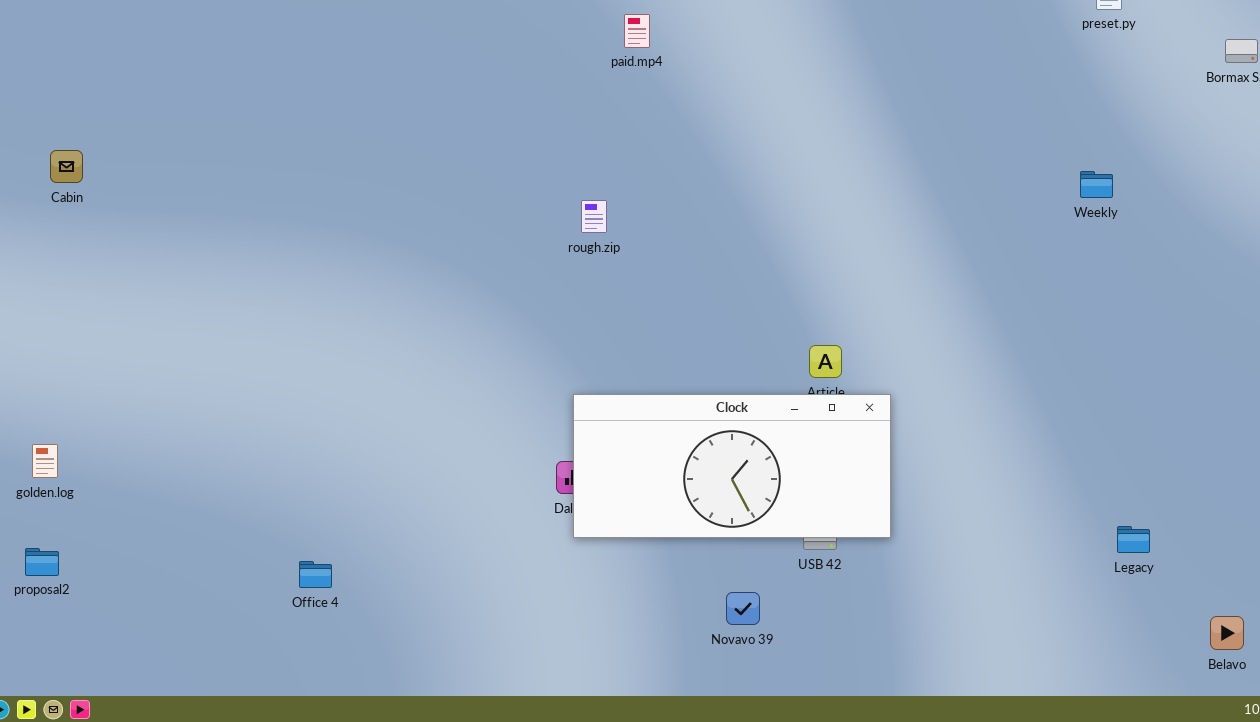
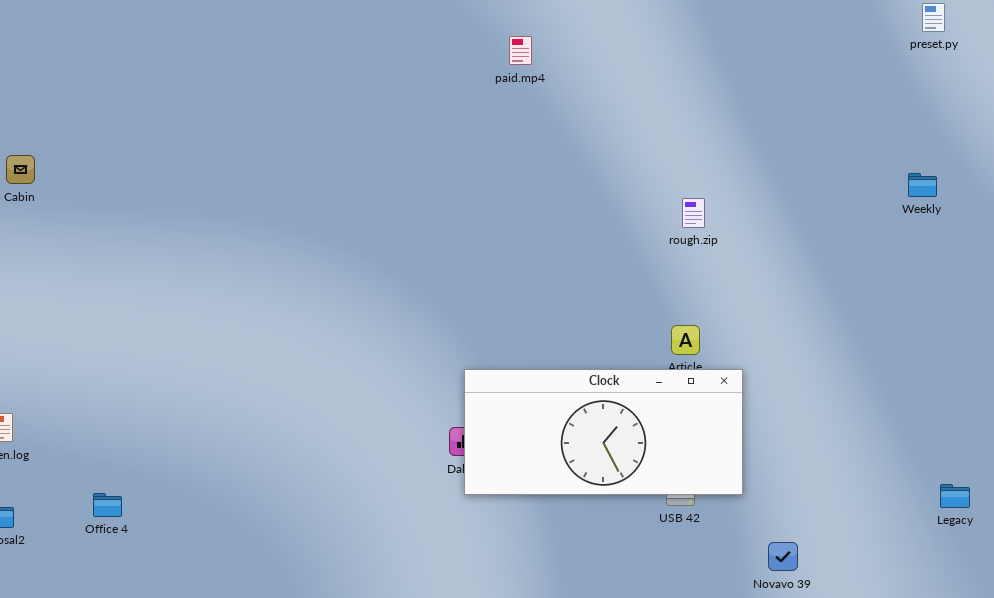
rough.zip: [581,200,607,233] -> [682,198,705,228], moved
Office 4: [299,561,332,588] -> [93,493,122,517], moved
Novavo 39: [726,592,760,625] -> [768,542,798,571], moved

